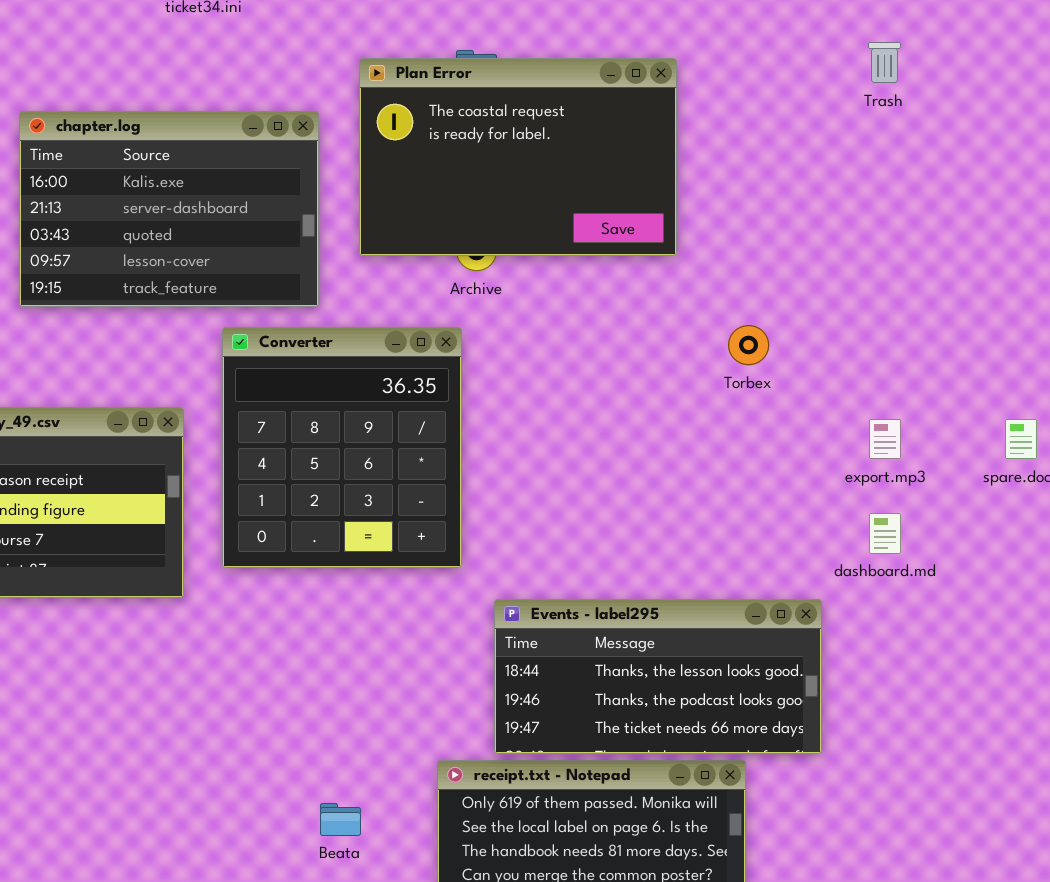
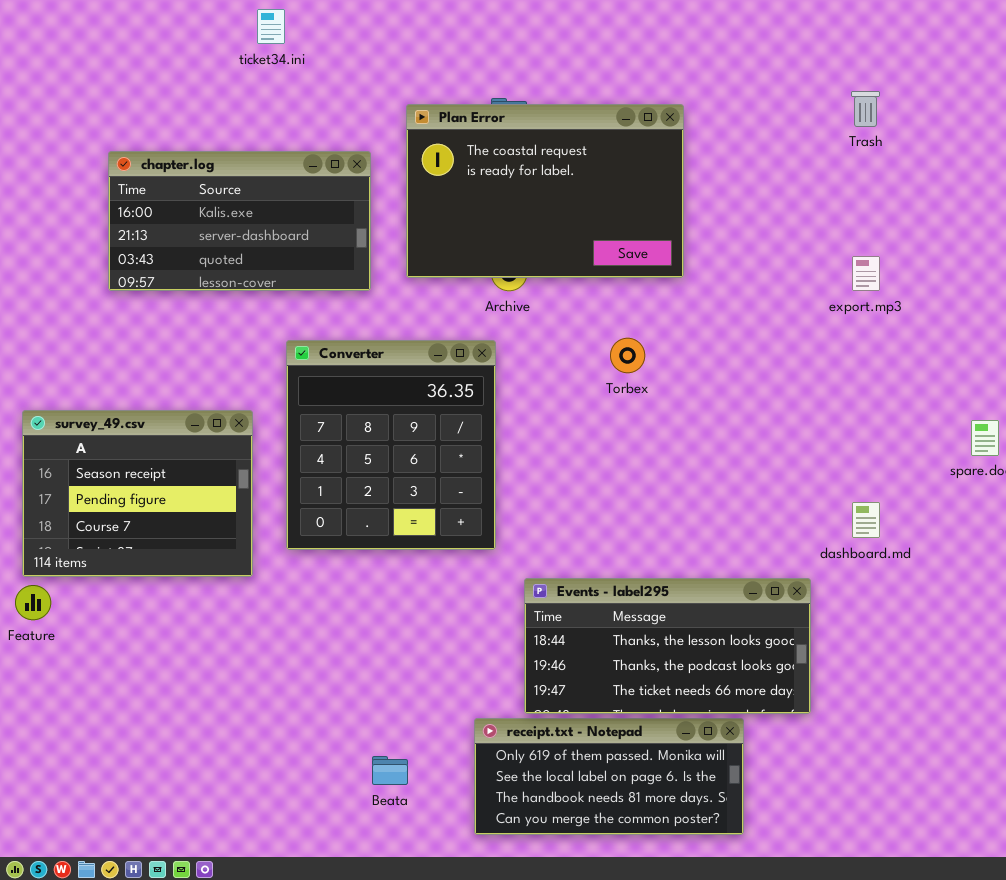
chapter.log: [19,111,319,307] -> [108,151,371,291], resized
Torbex: [728,325,769,365] -> [610,338,645,373], moved
export.mp3: [869,419,901,459] -> [852,256,880,291], moved

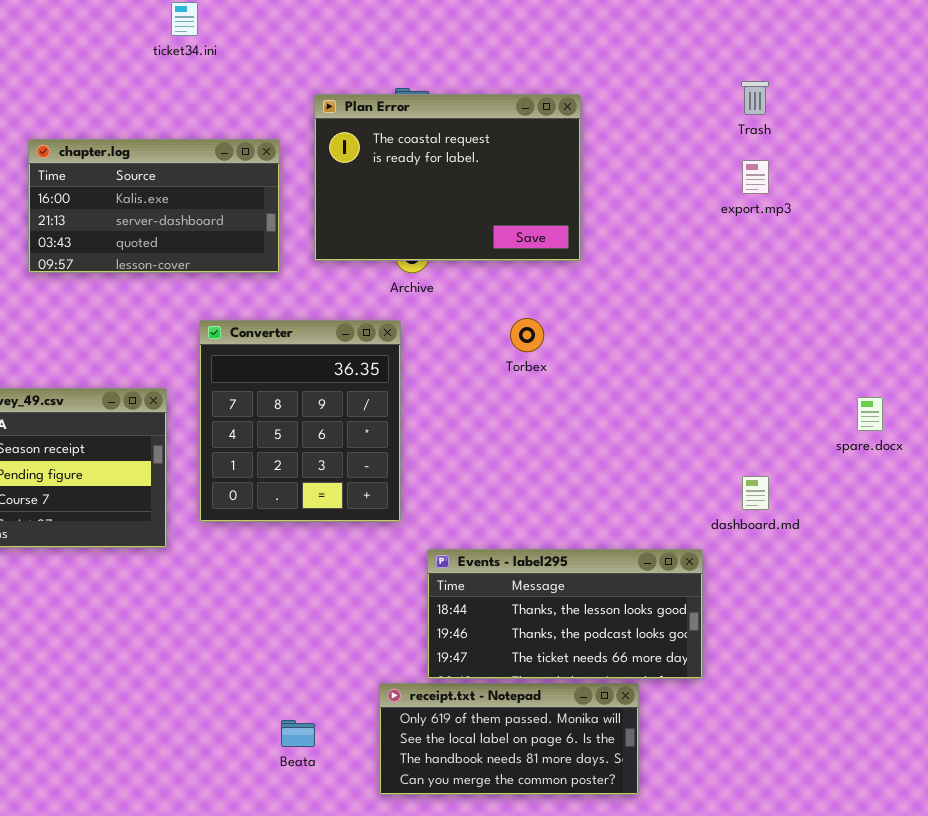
export.mp3: [852,256,880,291] -> [742,160,769,194], moved

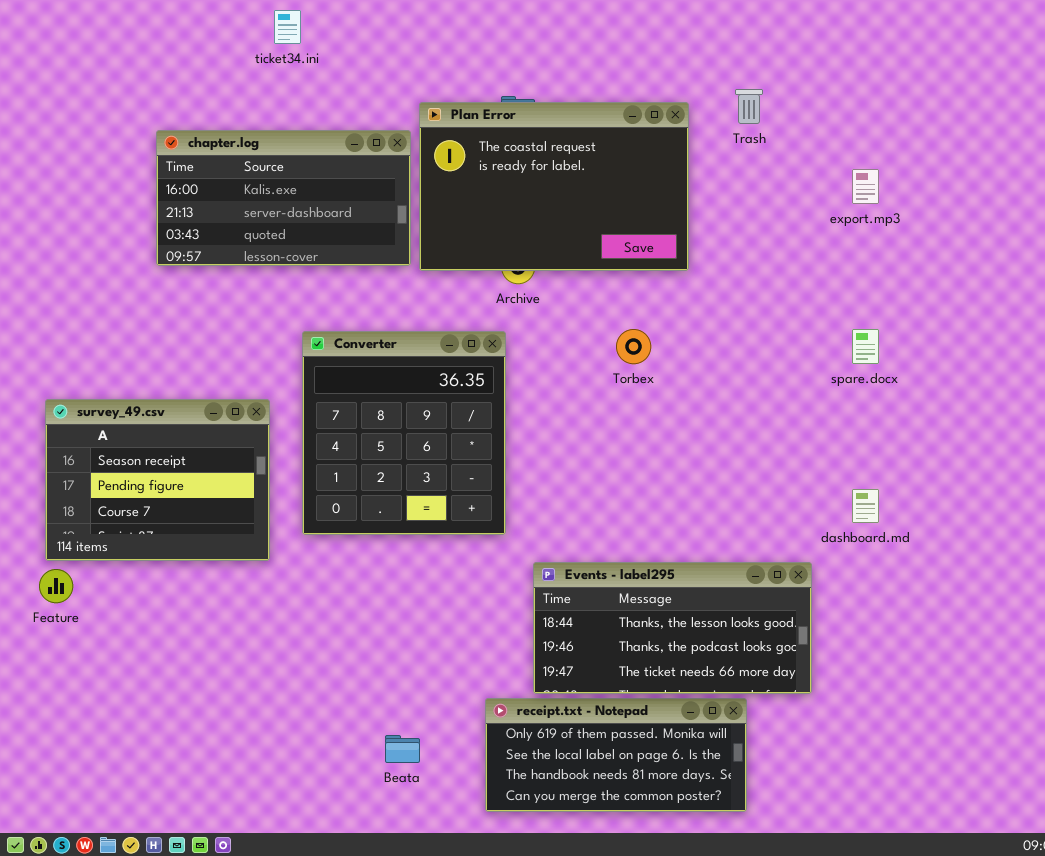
Trash: [741,81,769,115] -> [735,89,763,124], moved
chapter.log: [28,139,280,273] -> [156,130,411,266], moved
spare.docx: [857,397,883,431] -> [852,329,879,364], moved

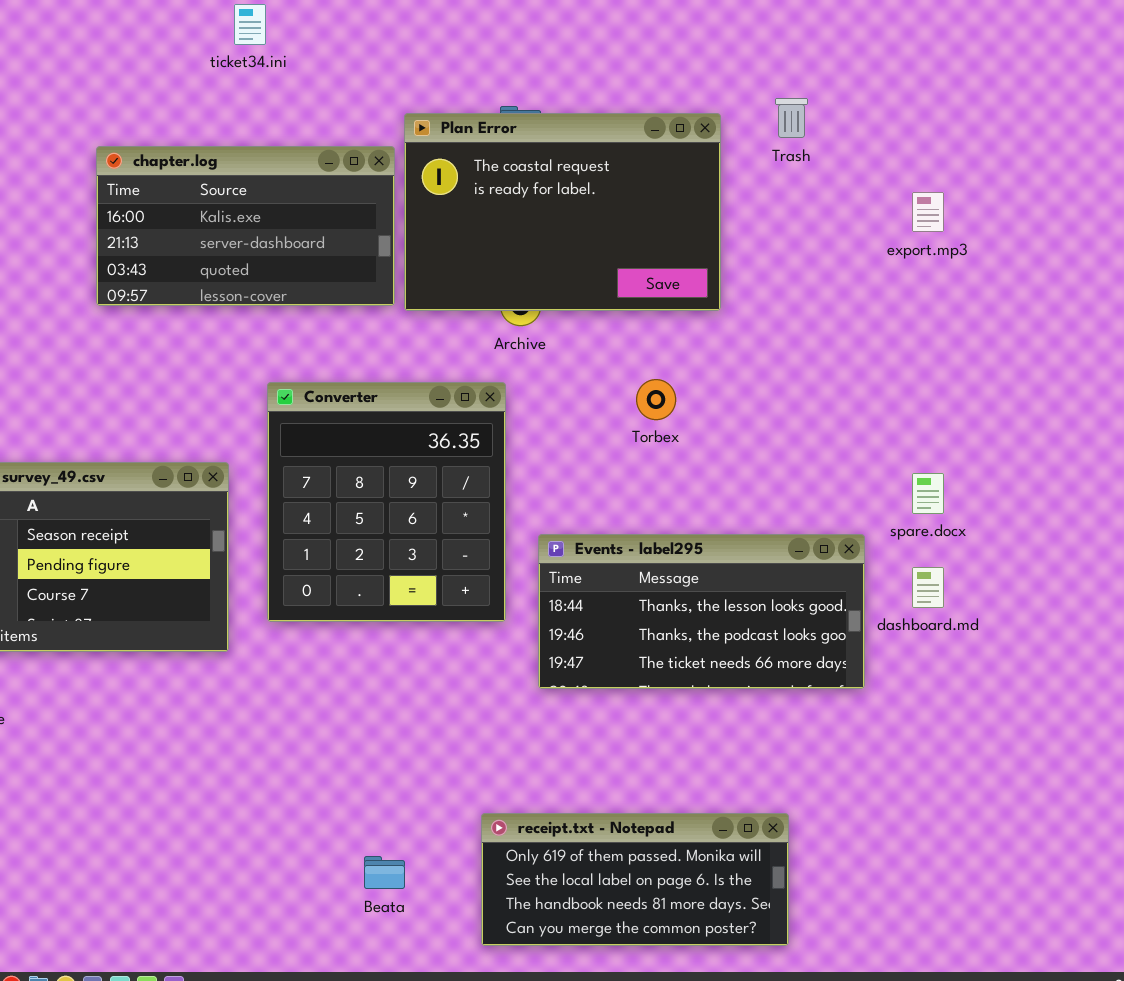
spare.docx: [852,329,879,364] -> [912,473,944,514], moved
Events - label295: [533,562,812,694] -> [538,534,865,689], moved

